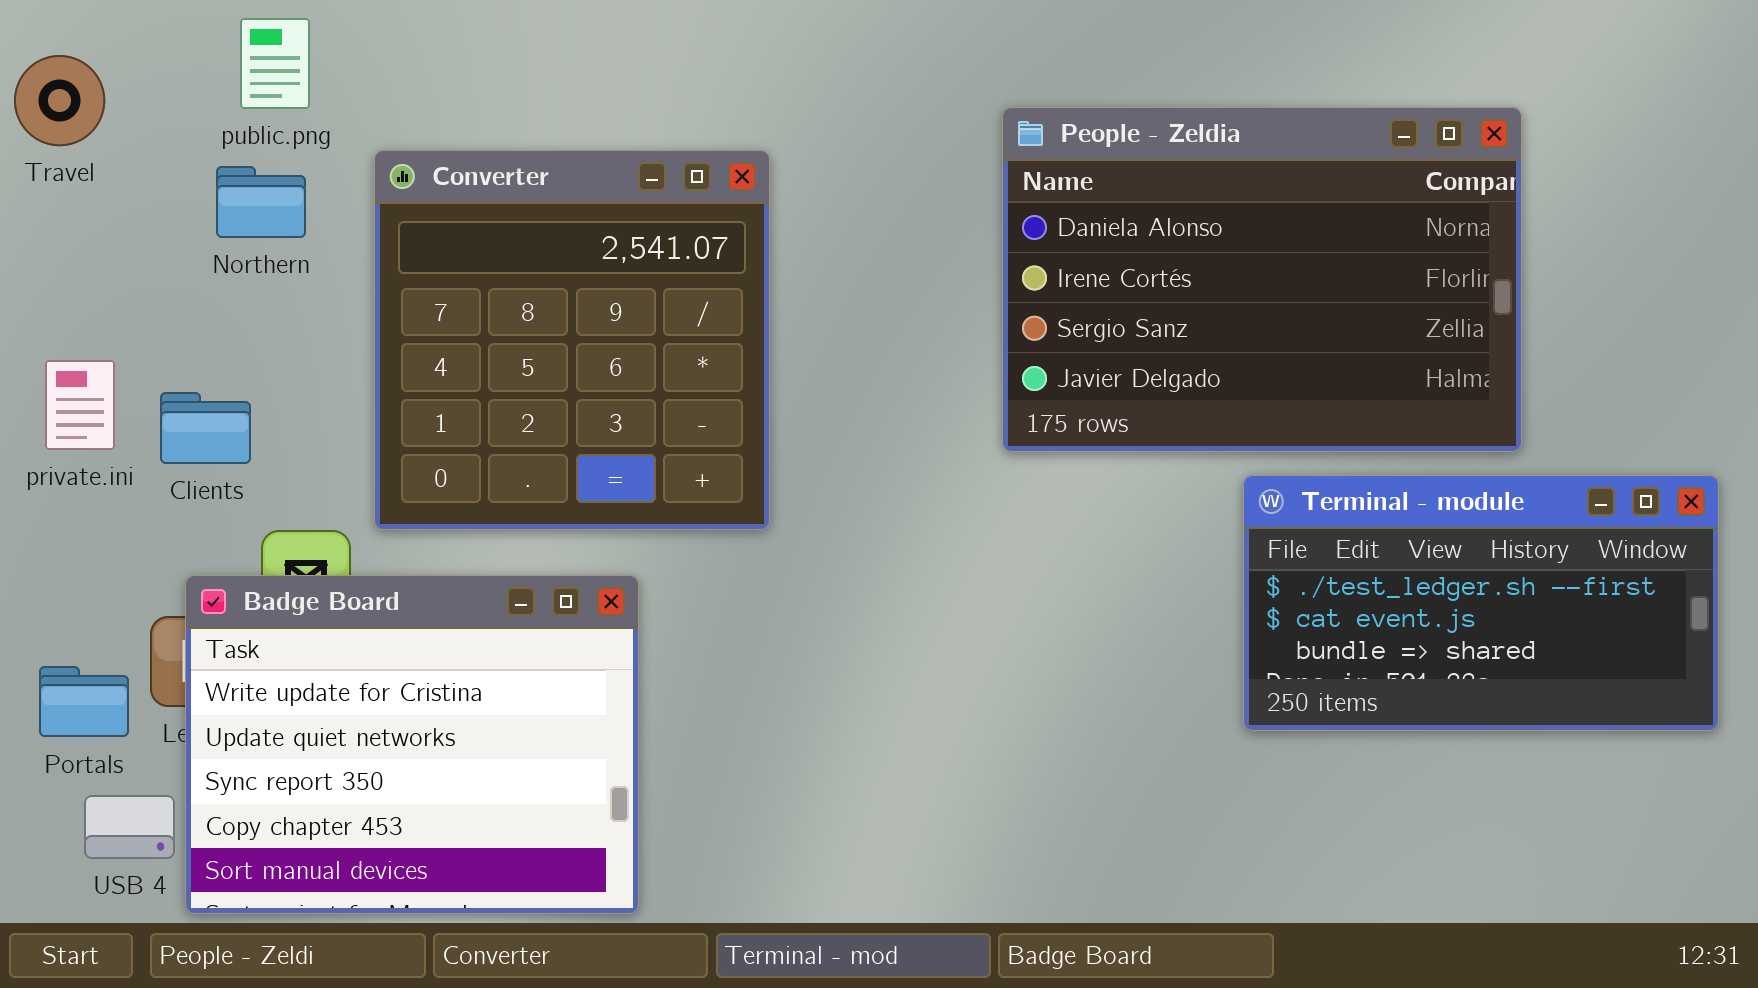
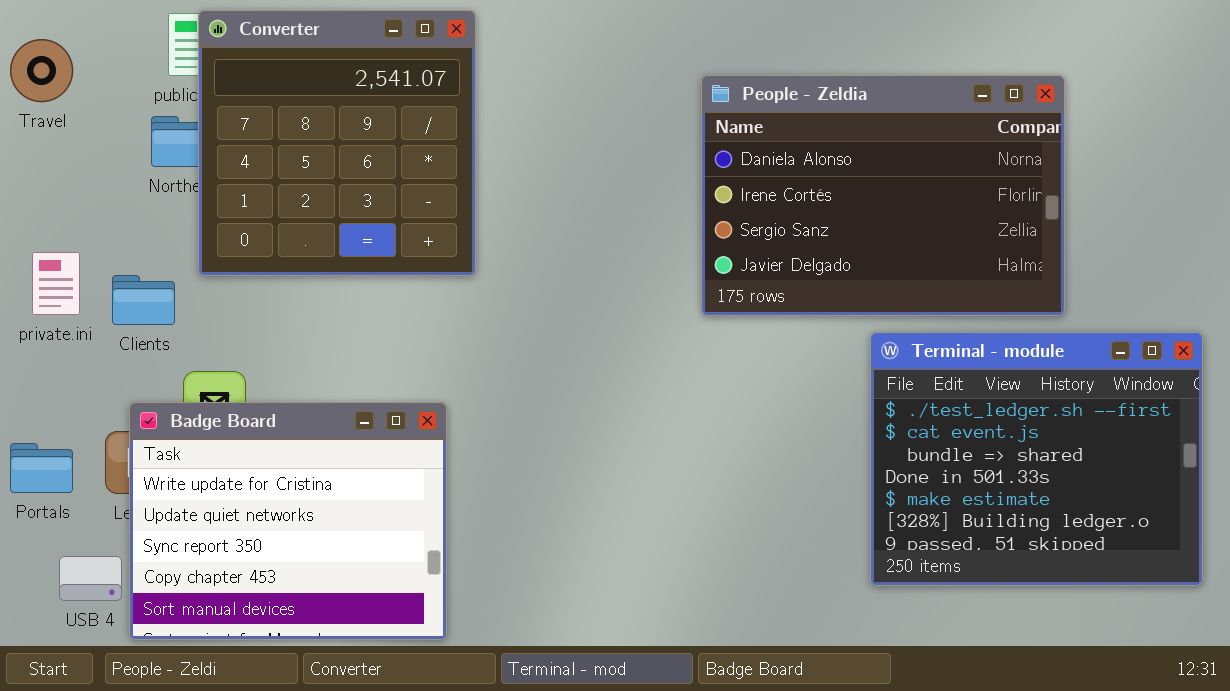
Converter: [374,150,770,530] -> [198,10,476,276], moved
Terminal - module: [1243,475,1719,731] -> [870,332,1203,586], resized
Portals: [39,666,129,737] -> [10,443,73,493], moved

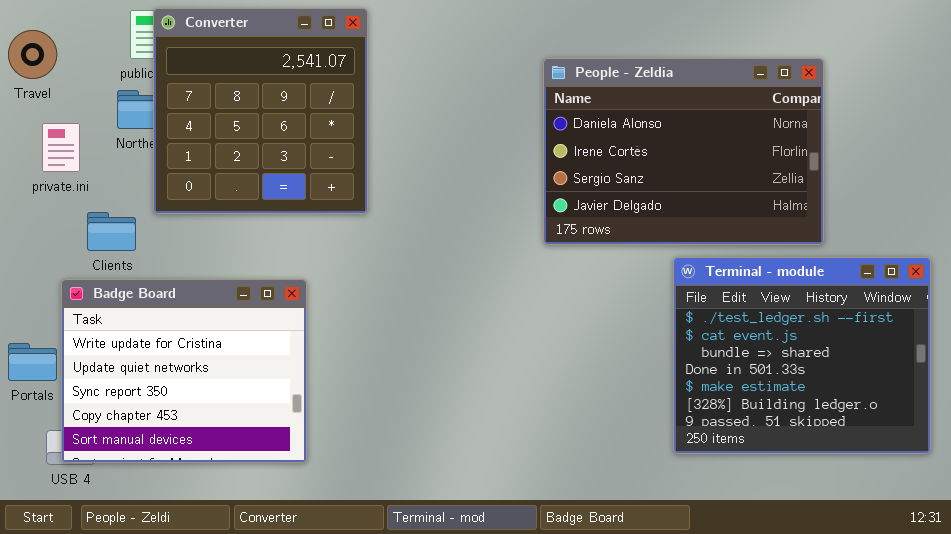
private.ini: [32,252,80,315] -> [42,123,80,172], moved
Badge Board: [129,402,447,640] -> [61,279,307,463], moved

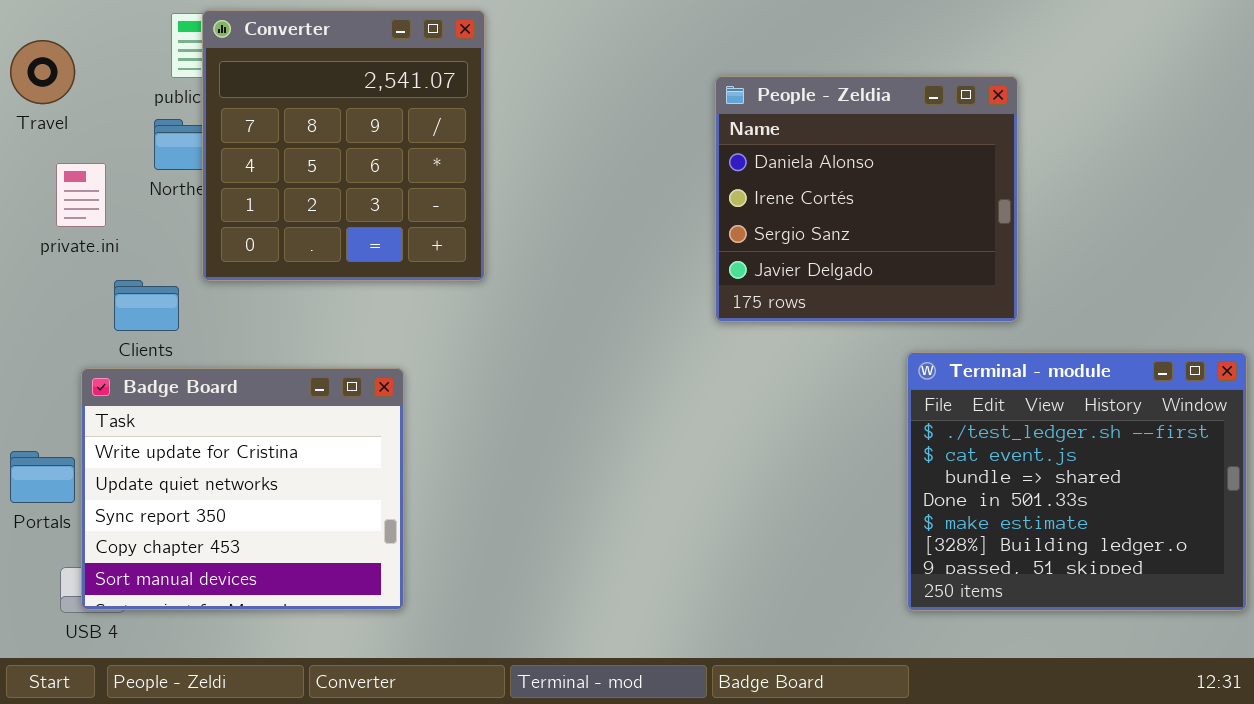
People - Zeldia: [543,58,824,245] -> [715,76,1018,322], resized
Terminal - module: [673,257,931,454] -> [907,352,1247,611], moved

